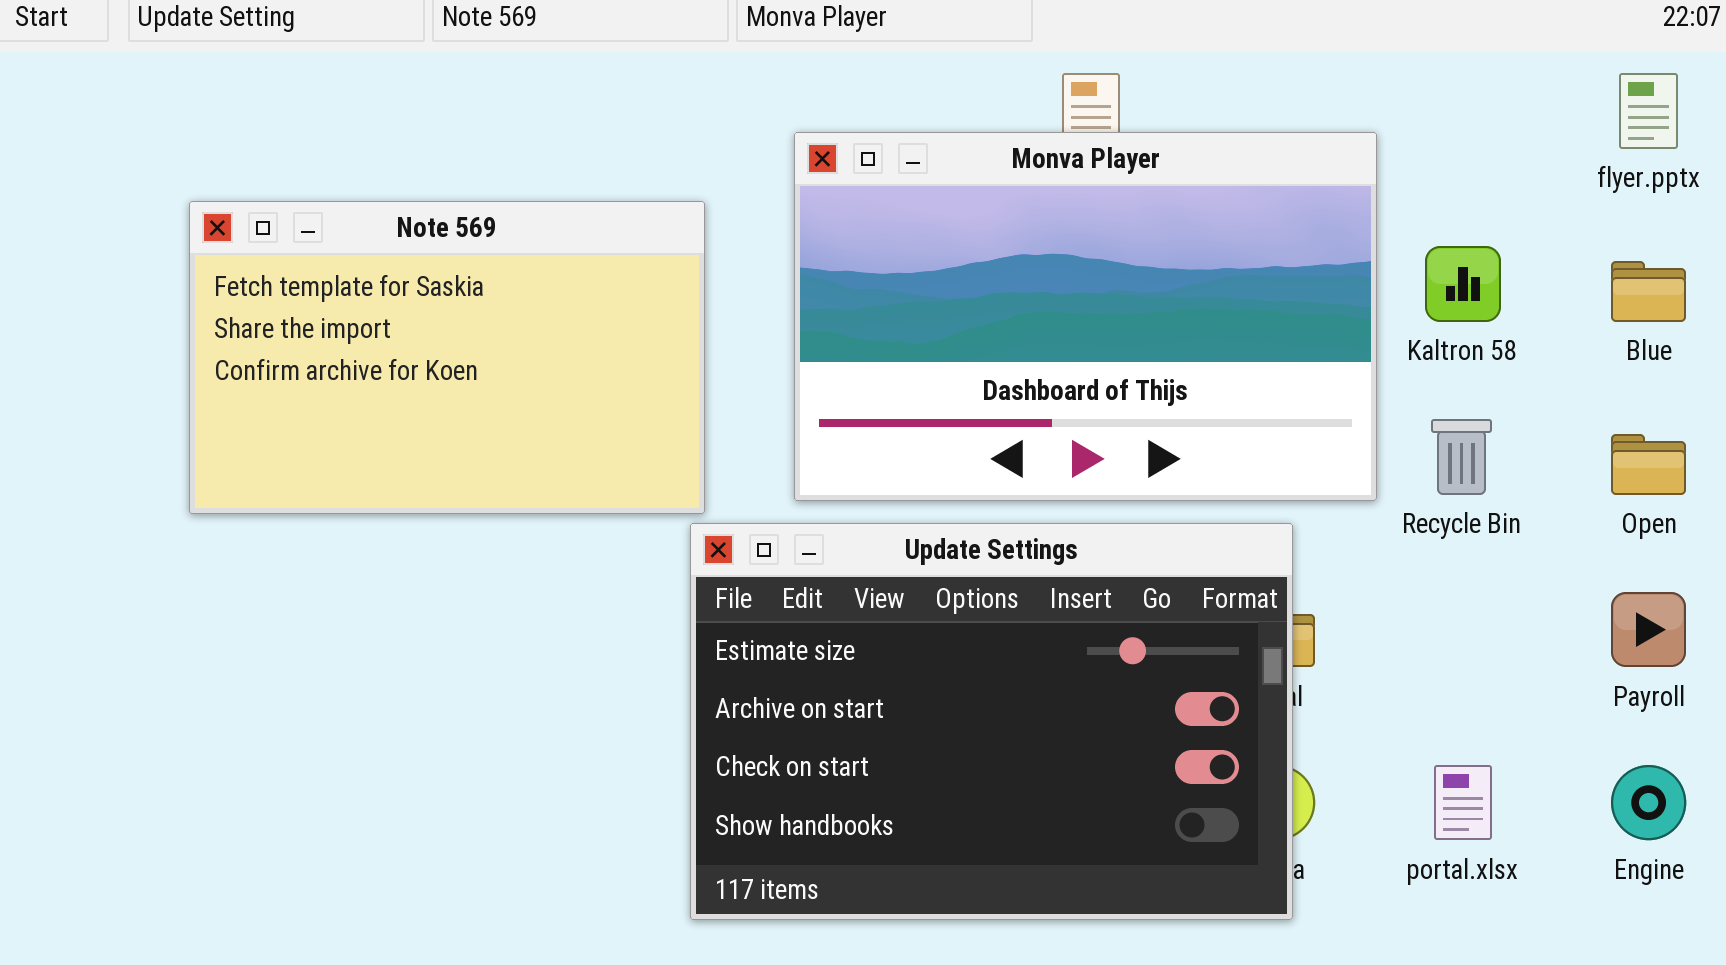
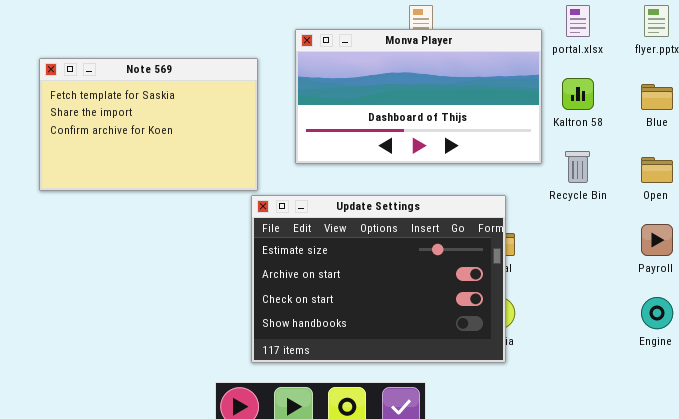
Monva Player: [794,132,1377,501] -> [295,29,542,164], resized
portal.xlsx: [1434,765,1492,840] -> [566,5,590,37], moved

